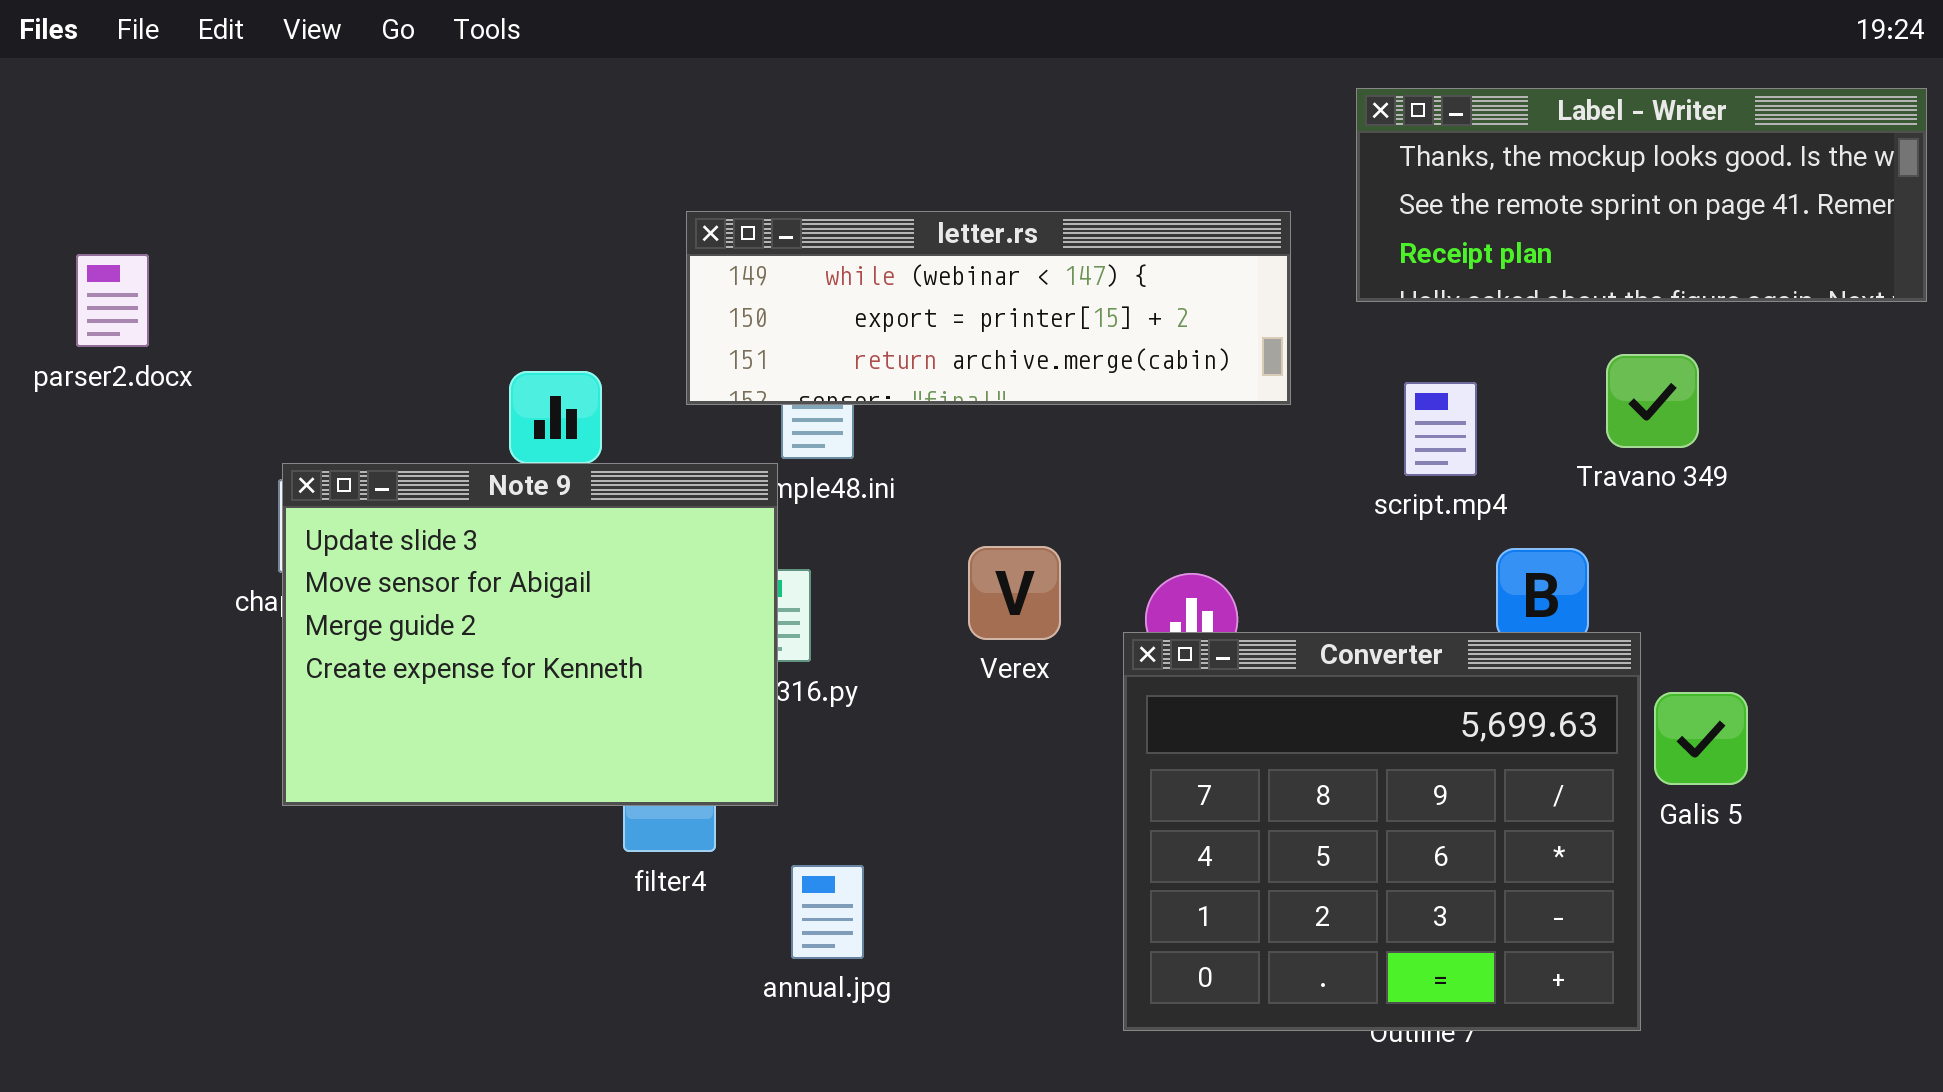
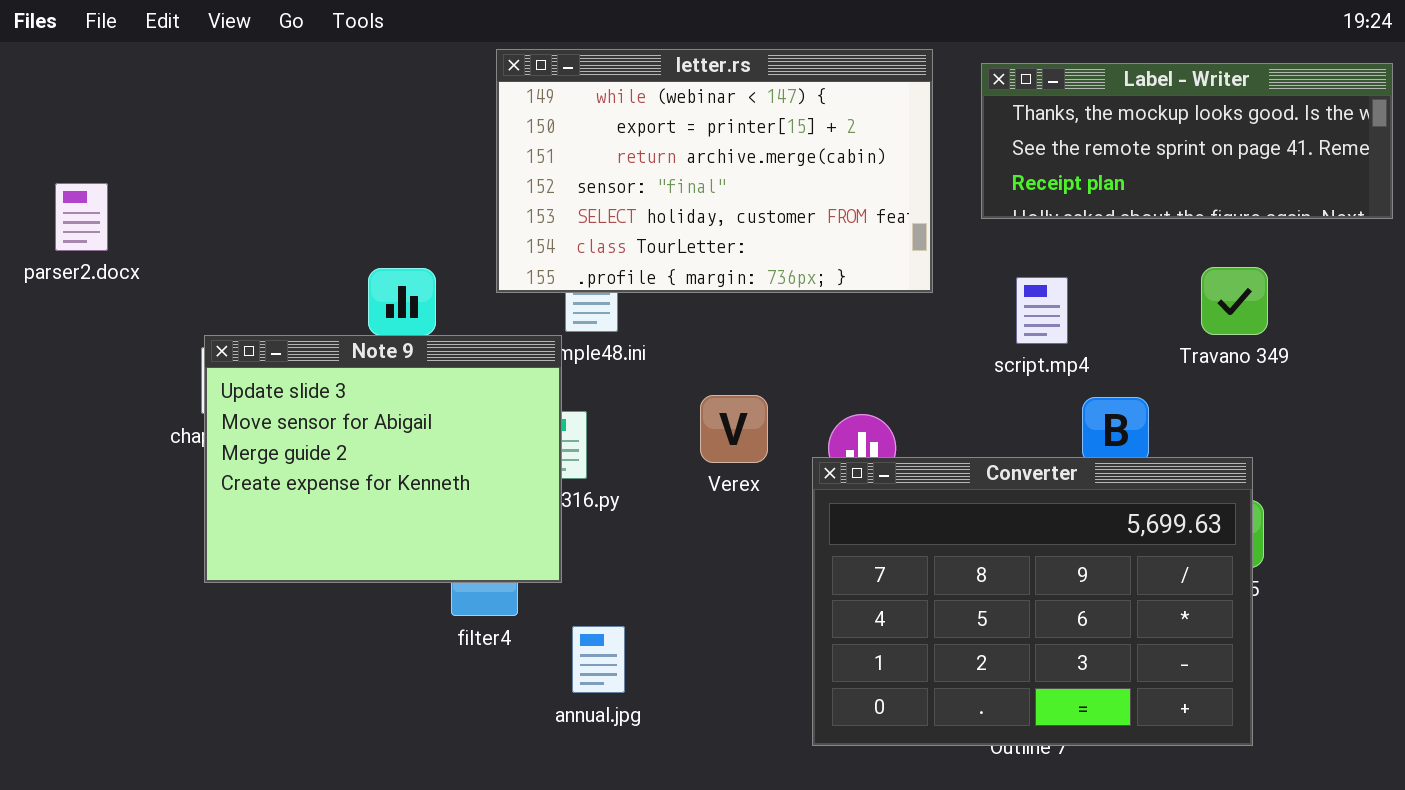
letter.rs: [686,211,1291,405] -> [496,49,933,293], resized
Travano 349: [1606,354,1699,448] -> [1201,267,1268,335], moved
Converter: [1123,632,1641,1031] -> [812,457,1253,746], resized

